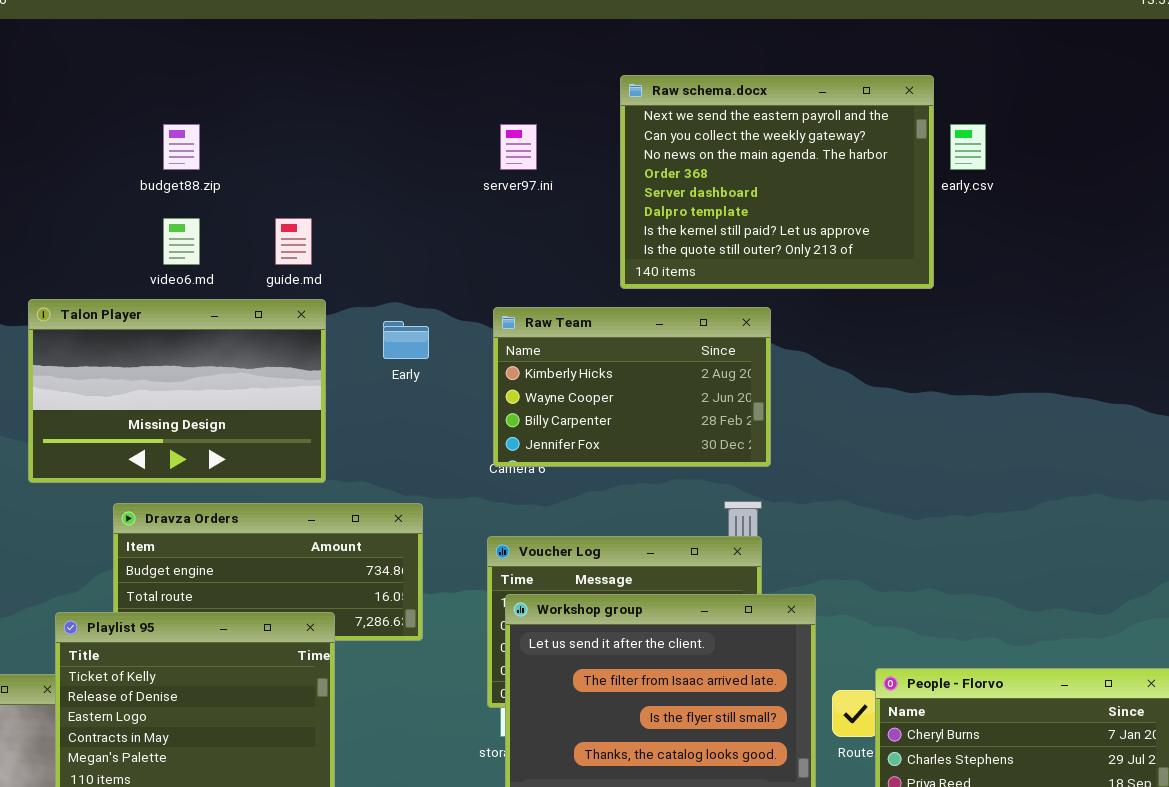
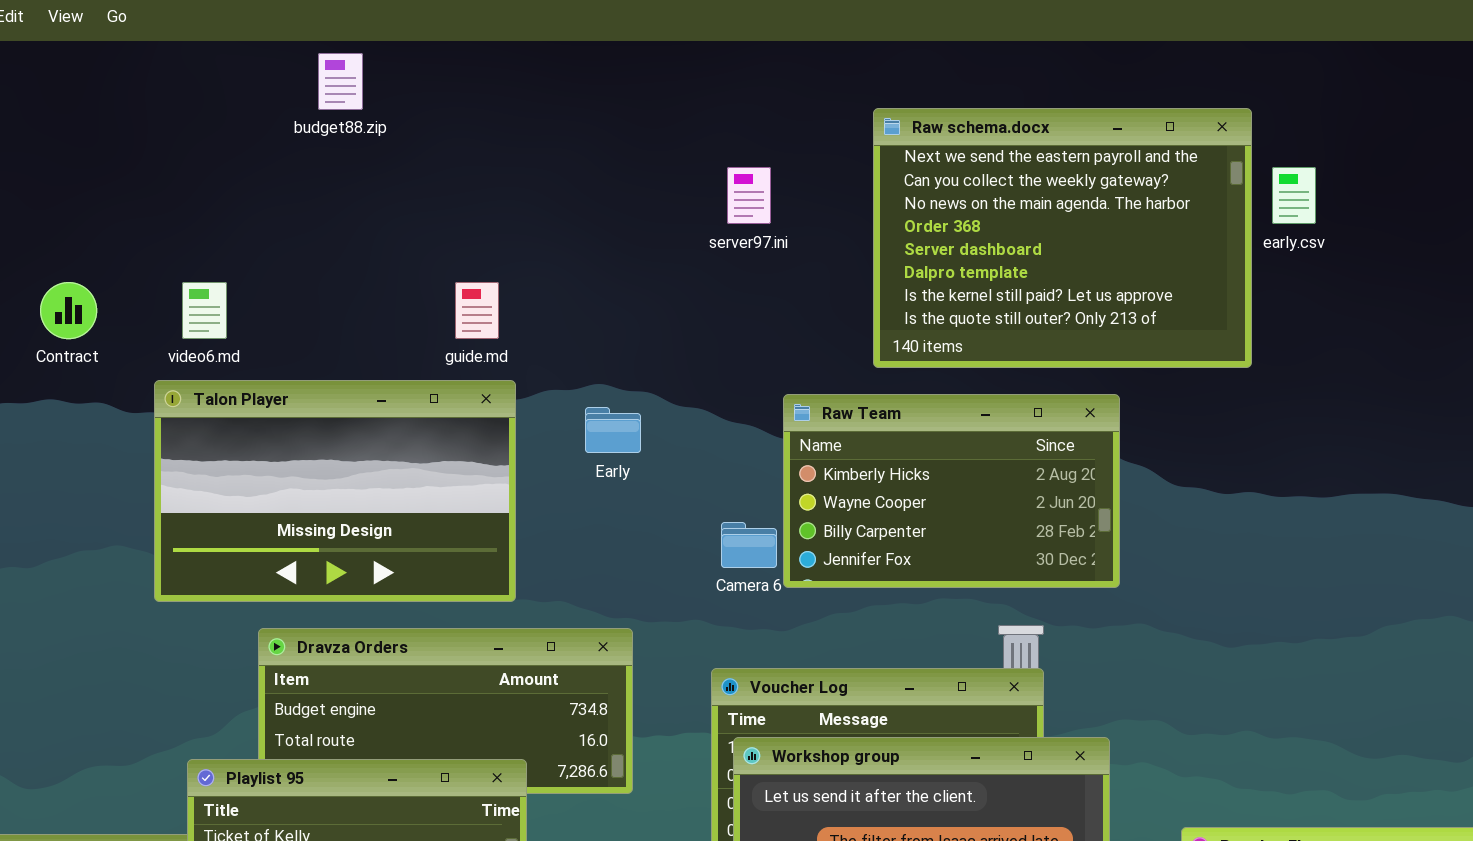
budget88.zip: [163,124,200,170] -> [318,53,363,110], moved
video6.md: [163,218,200,265] -> [182,282,227,339], moved
Raw Team: [493,307,771,467] -> [783,394,1120,588], moved

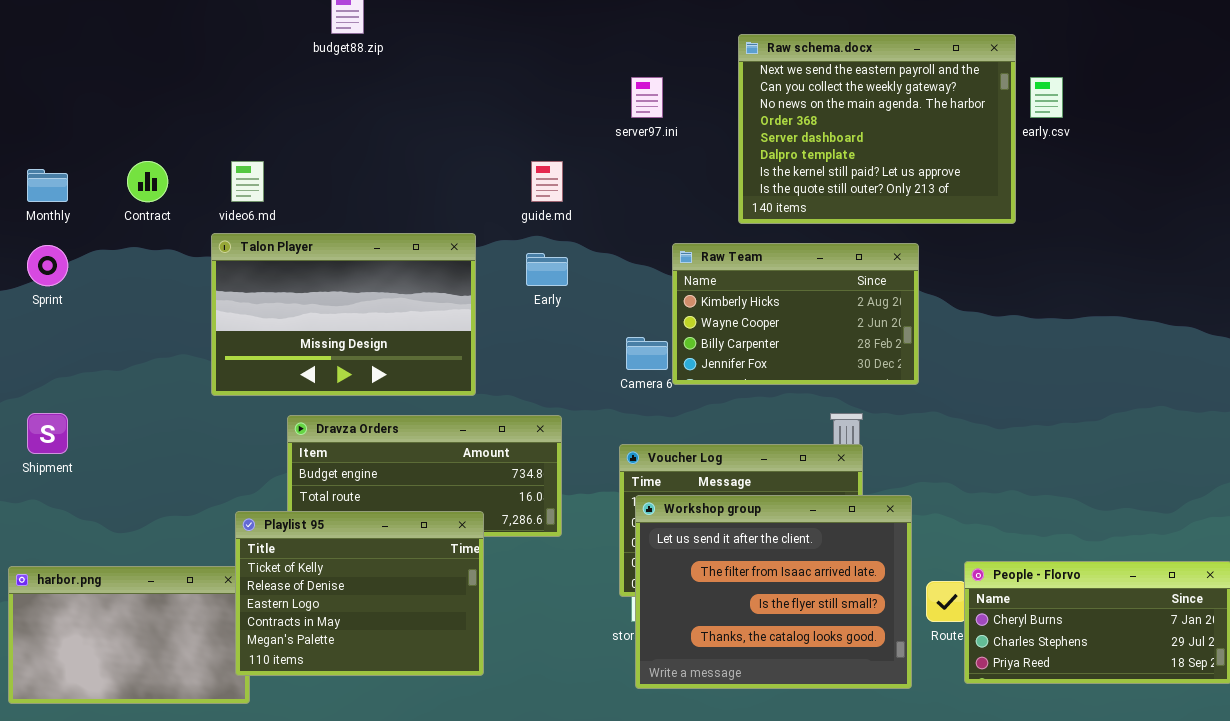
guide.md: [455,282,499,339] -> [531,161,563,202], moved

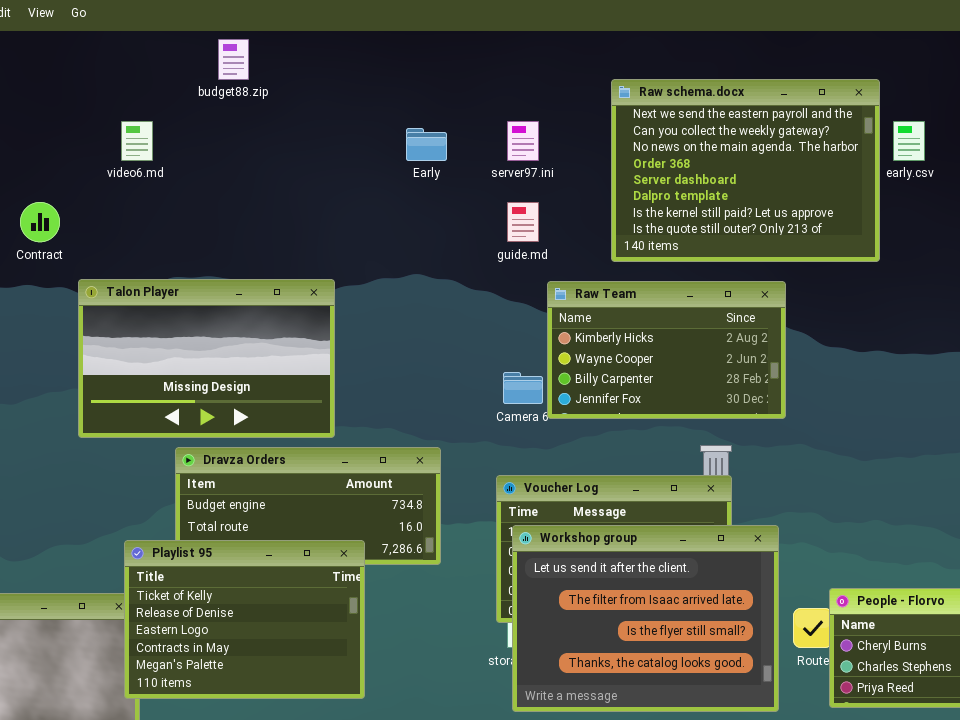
video6.md: [231,161,264,202] -> [121,121,153,161], moved
guide.md: [531,161,563,202] -> [507,202,539,242], moved
Talon Player: [211,233,476,396] -> [78,279,335,438], moved
Early: [526,253,568,286] -> [406,128,447,161], moved

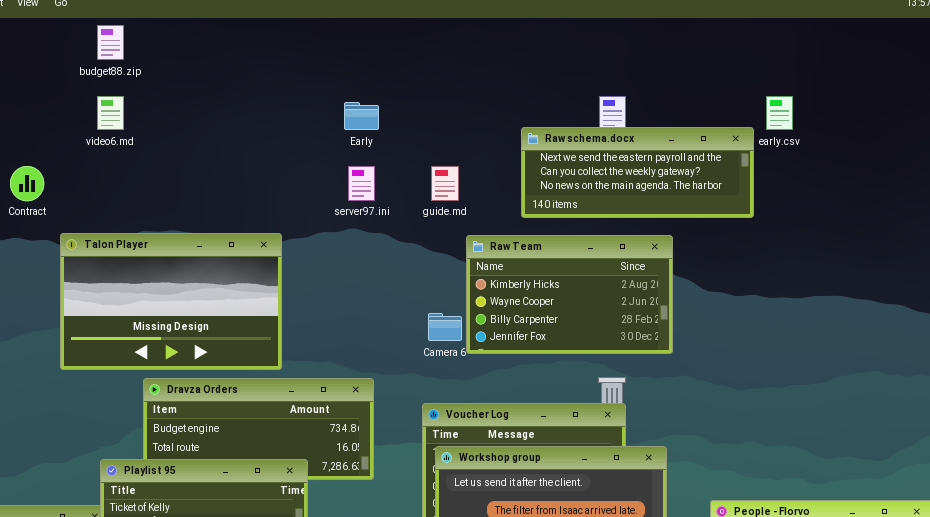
budget88.zip: [218,39,249,80] -> [97,25,124,60], moved
Raw schema.docx: [611,79,880,262] -> [521,127,754,218], resized
server97.ini: [507,121,539,161] -> [348,166,375,201], moved

